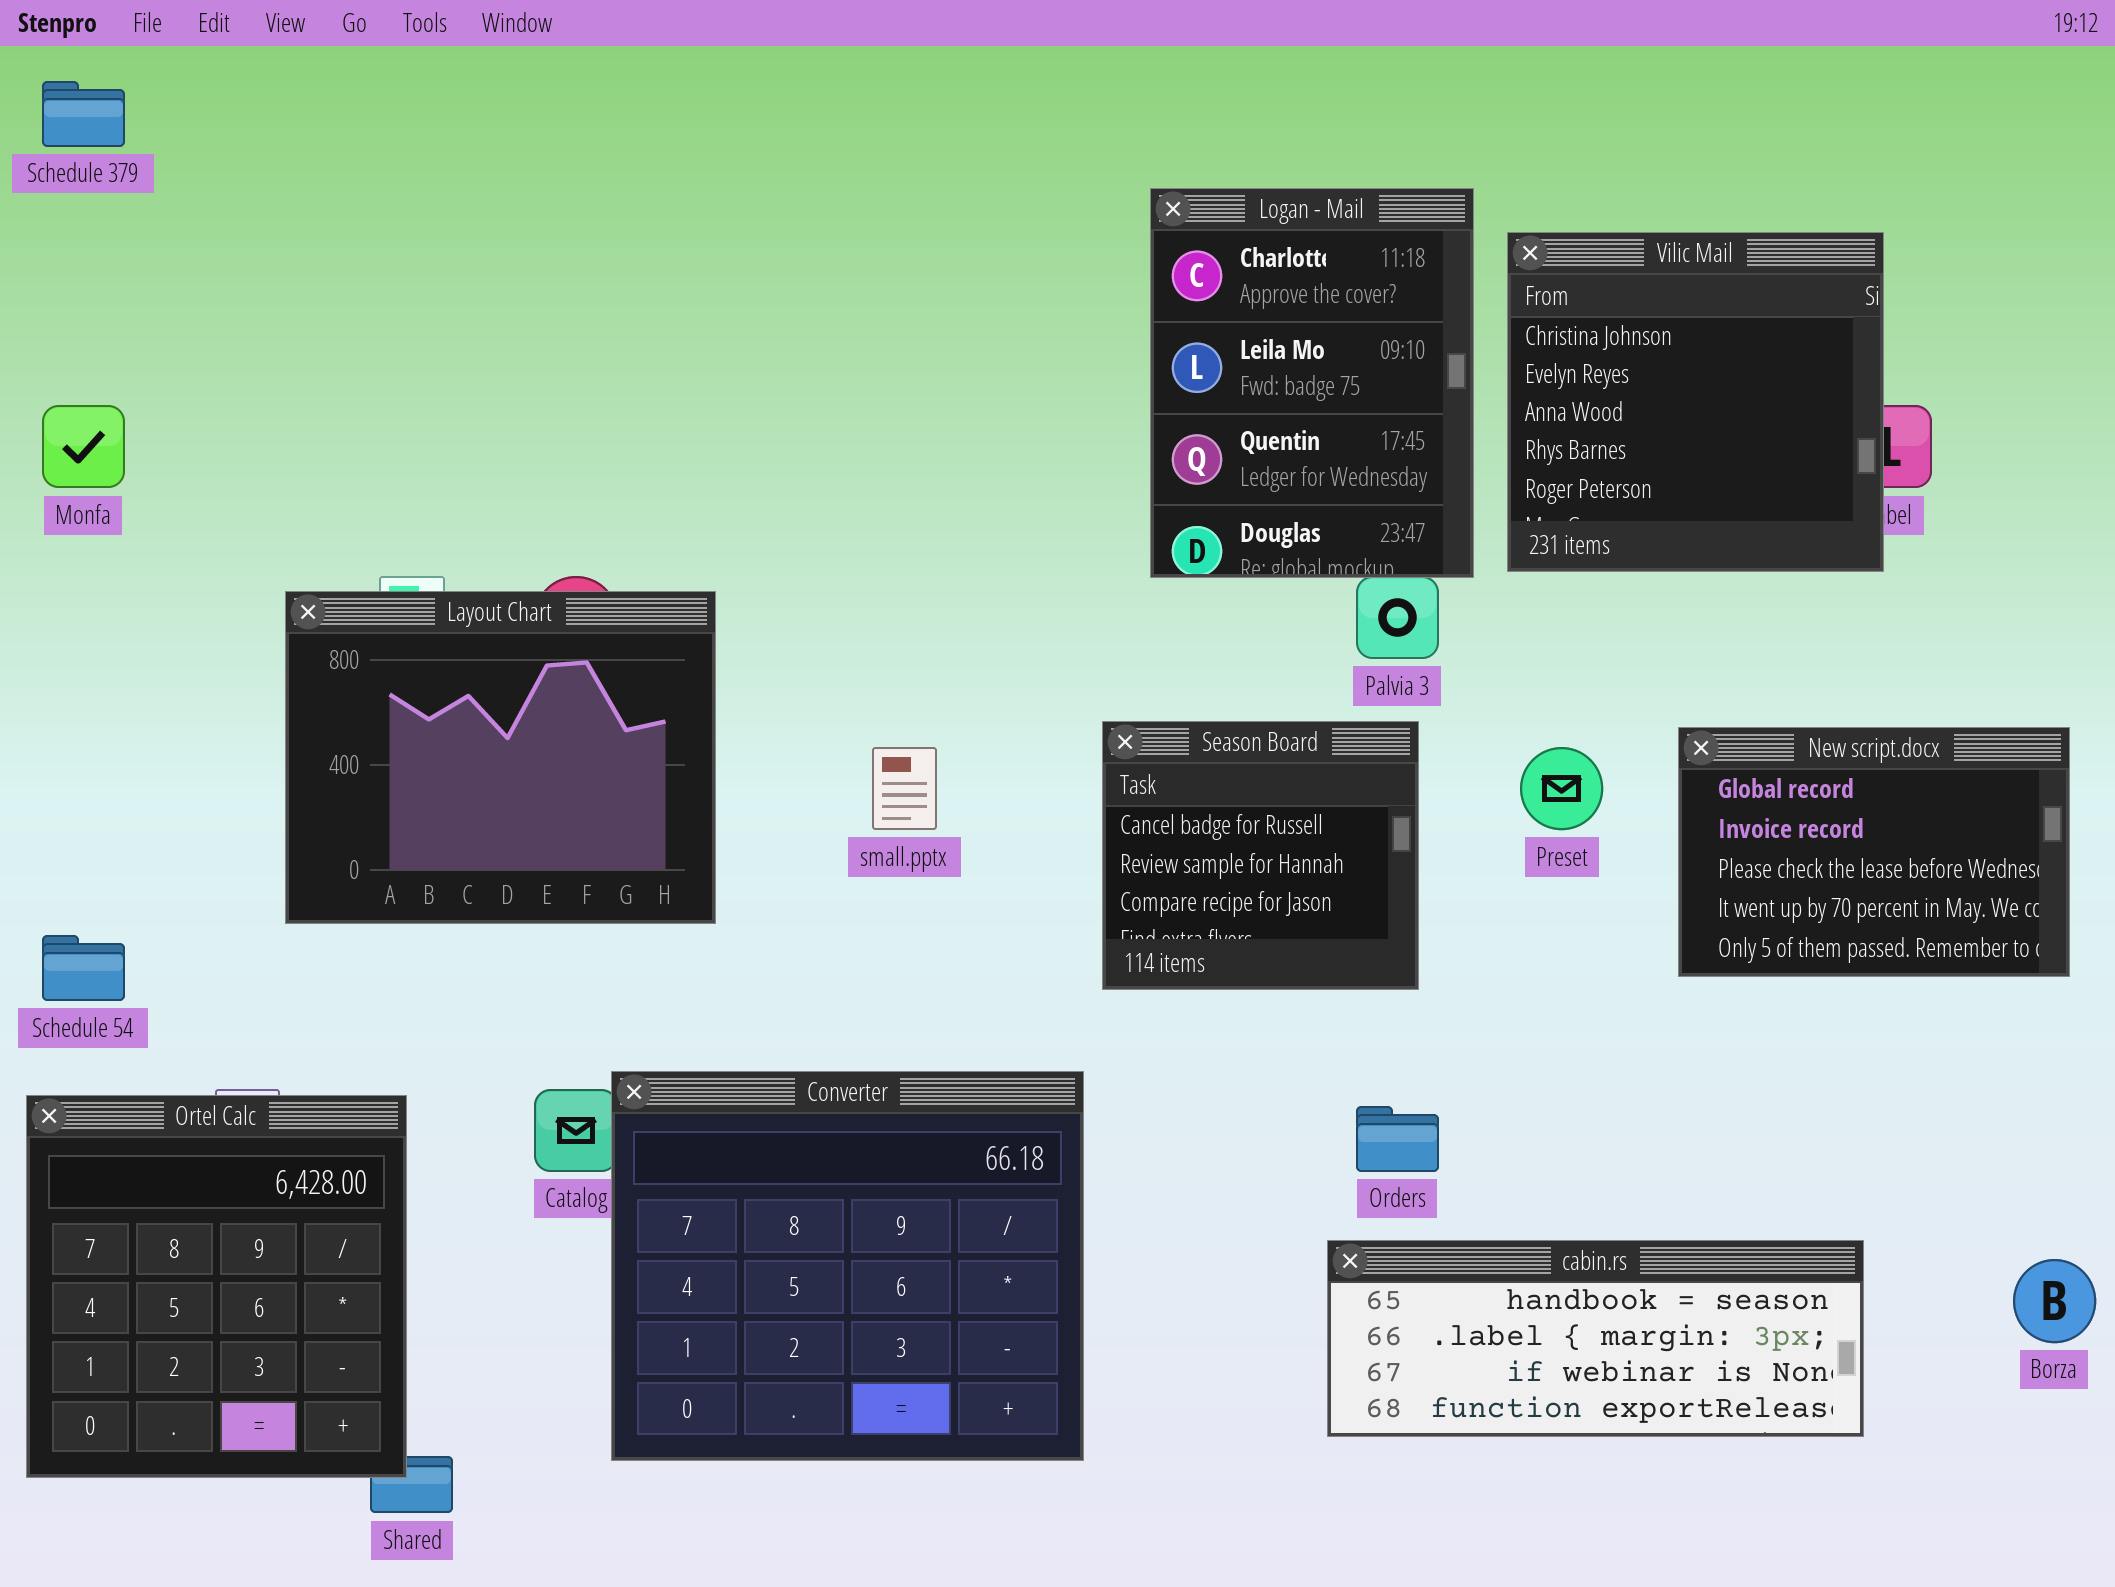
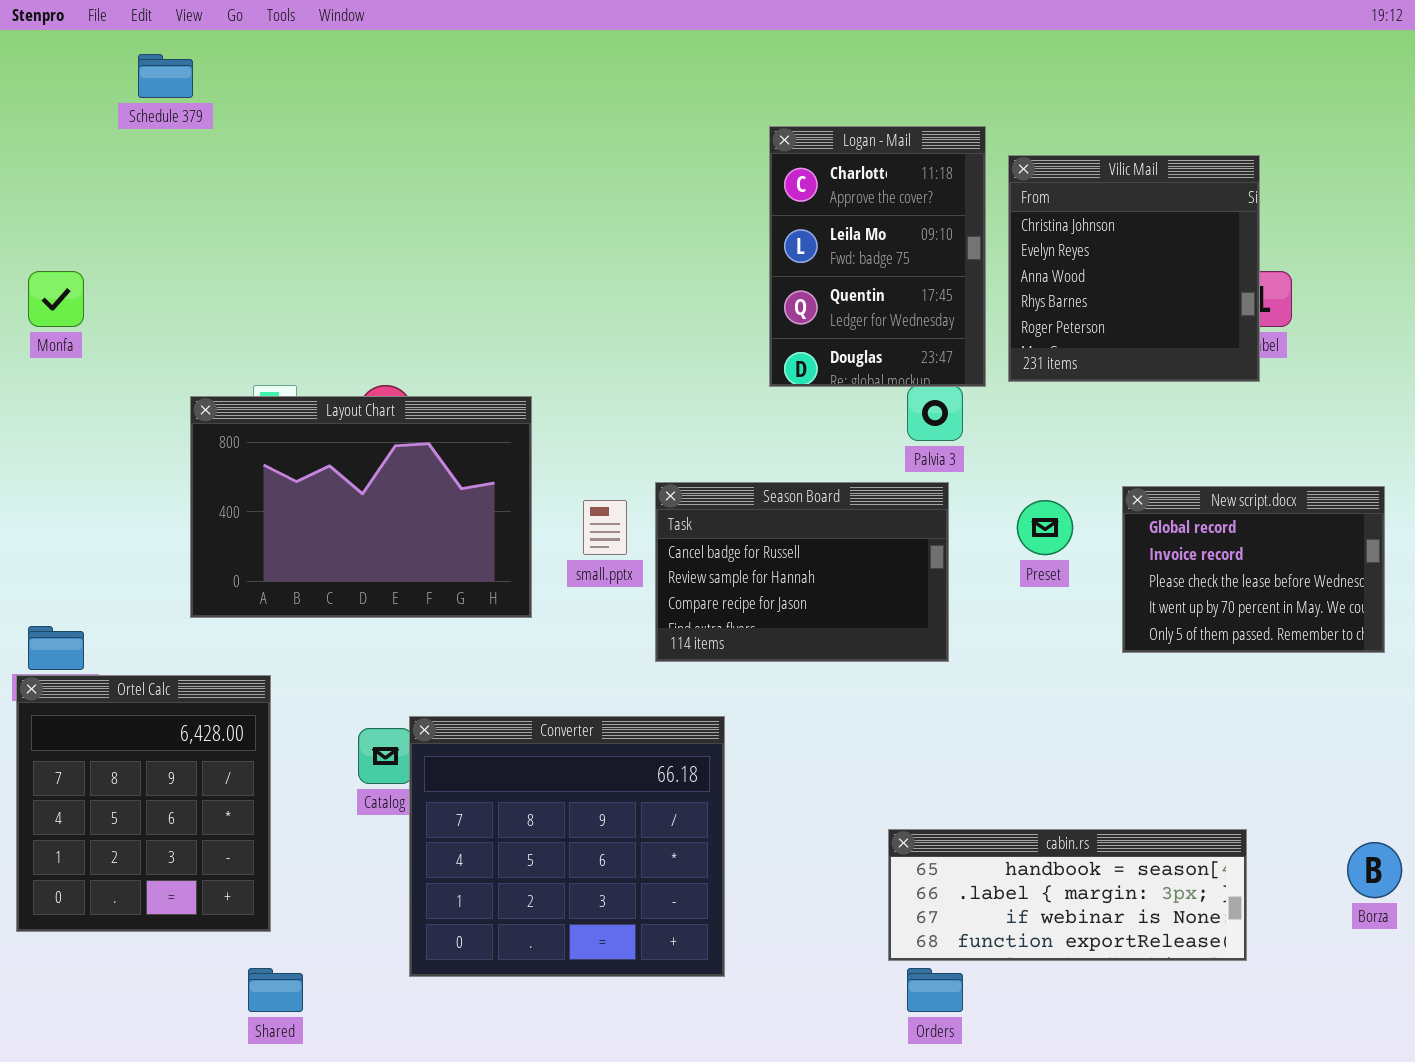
Schedule 379: [42,81,125,147] -> [138,54,193,98], moved
Layout Chart: [285,591,716,924] -> [190,396,532,618], resized
Season Board: [1102,721,1419,990] -> [655,482,949,662], resized
Ortel Calc: [26,1095,407,1478] -> [16,675,271,932], moved
Orders: [1356,1106,1439,1172] -> [907,968,963,1012], moved

